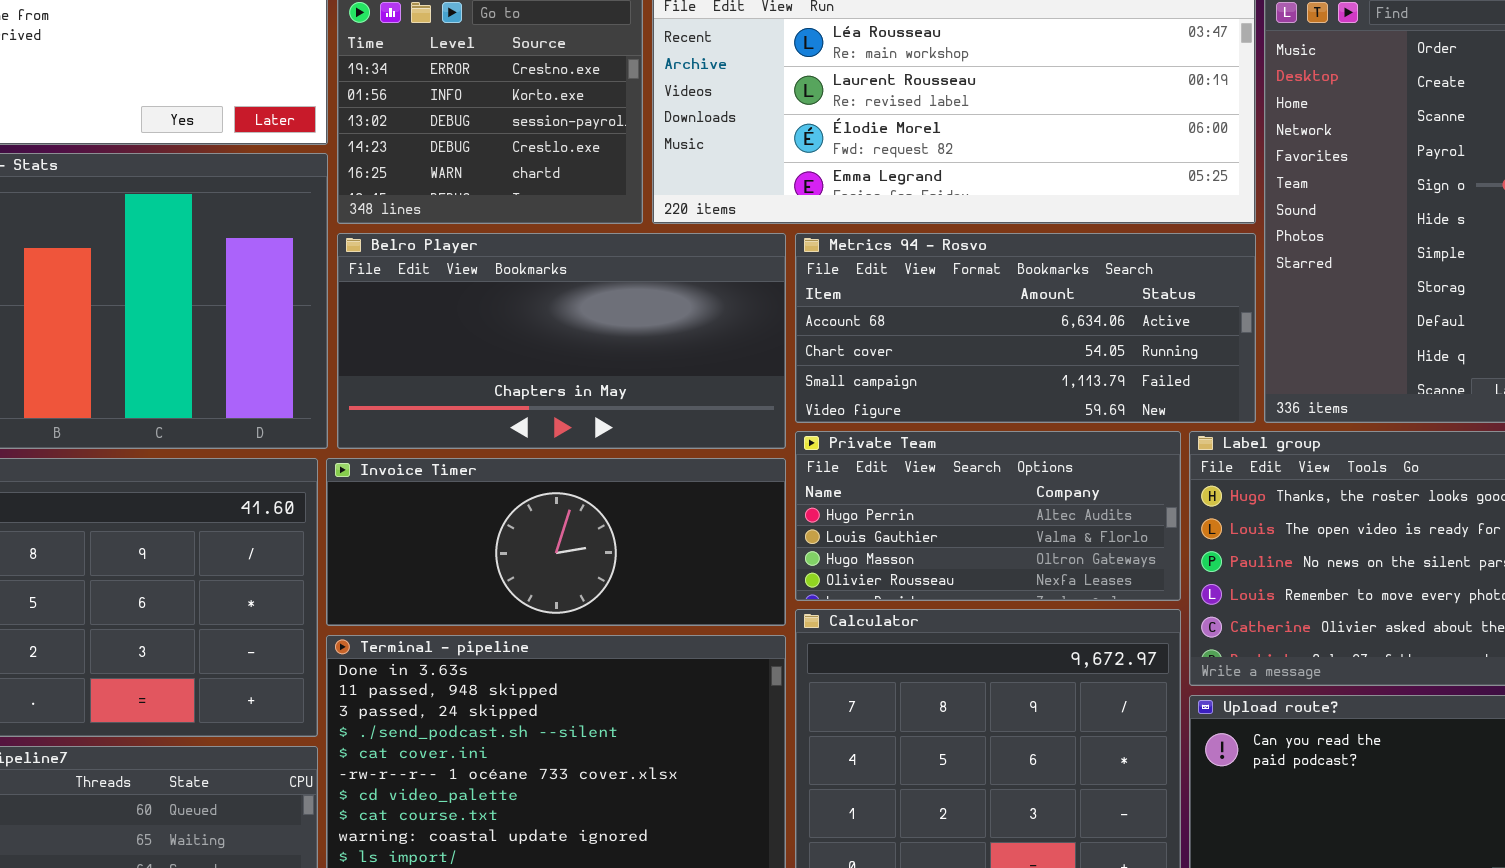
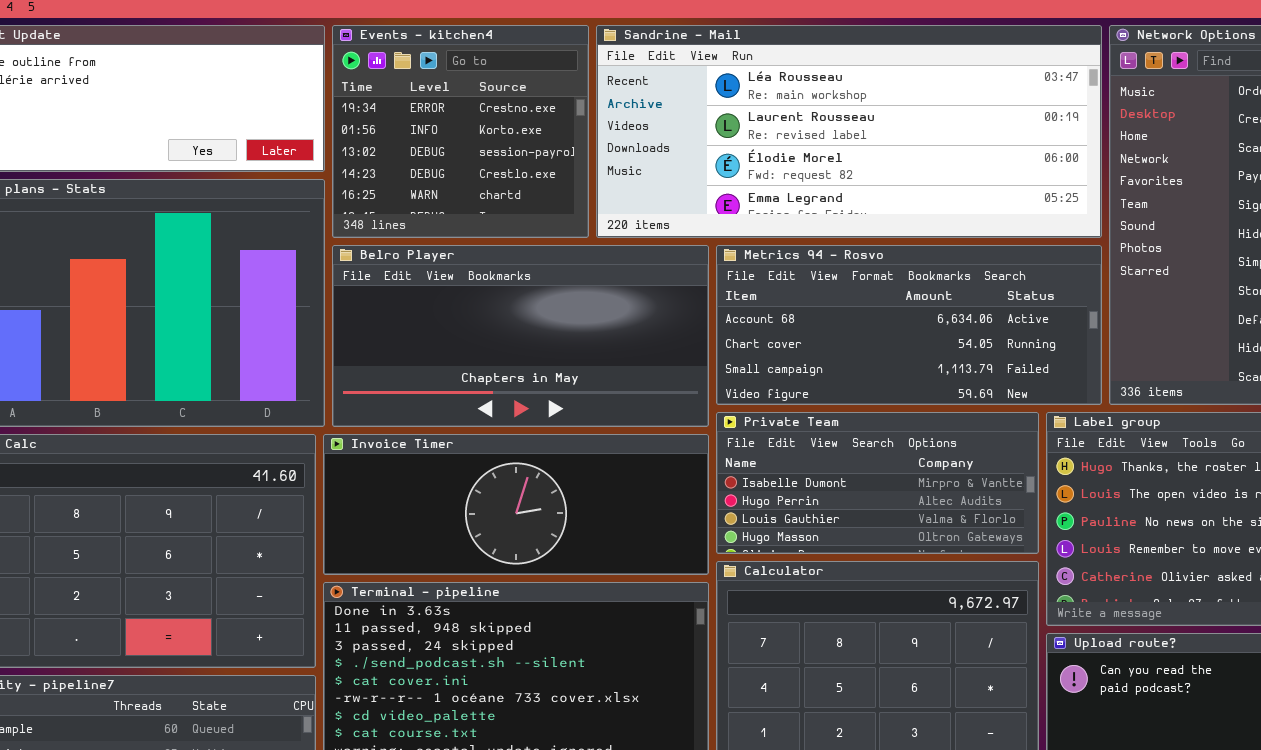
Private Team: [795,431,1181,601] -> [716,412,1039,554], scrolled up 1 row

